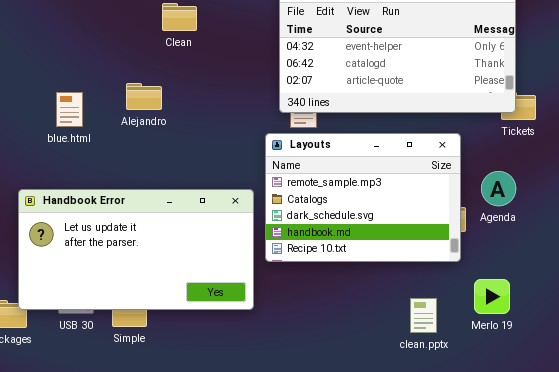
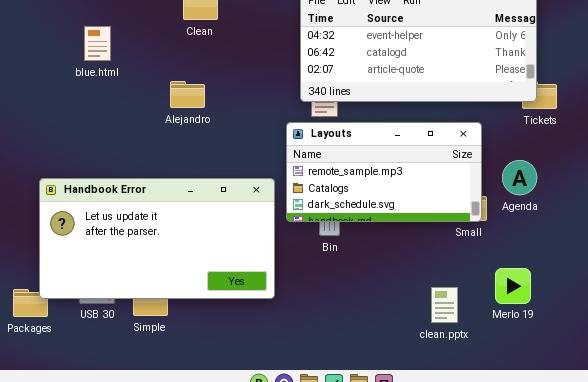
Alejandro: [126,83,162,110] -> [170,81,205,108], moved
blue.html: [56,92,83,127] -> [84,26,111,61], moved
Layouts: [265,133,461,262] -> [286,122,482,222], resized

